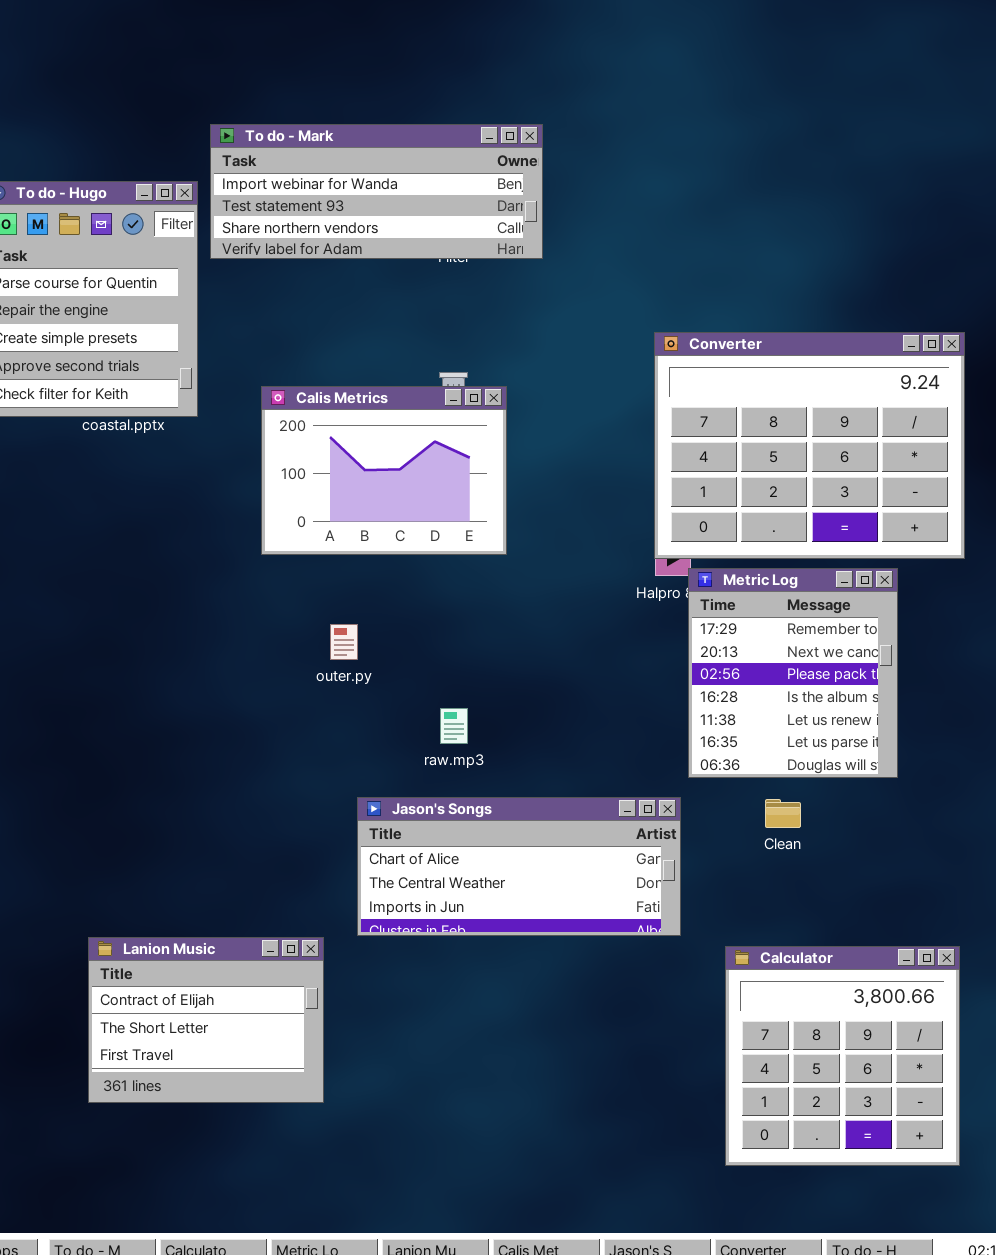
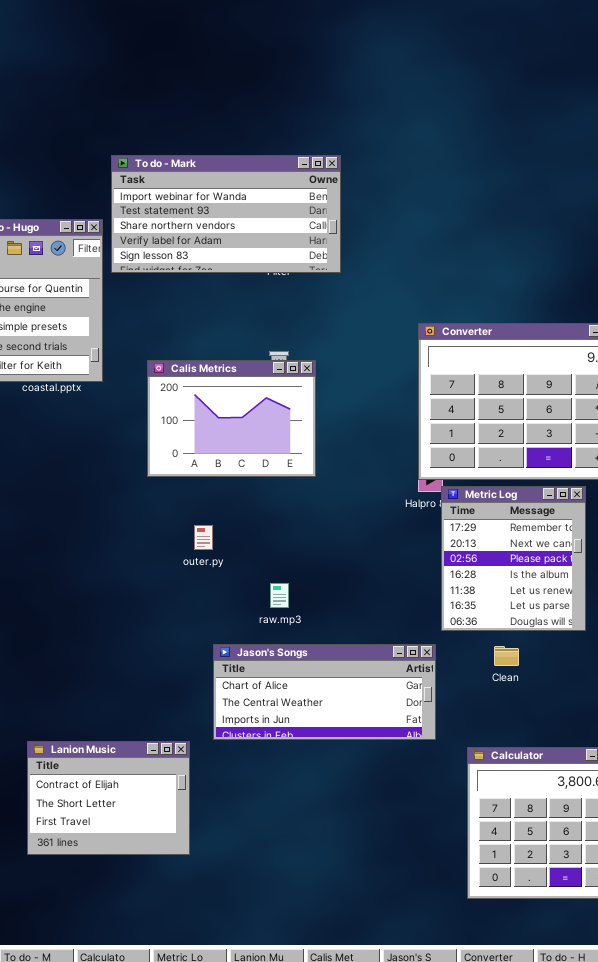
To do - Mark: [210,124,543,259] -> [111,155,341,273], resized

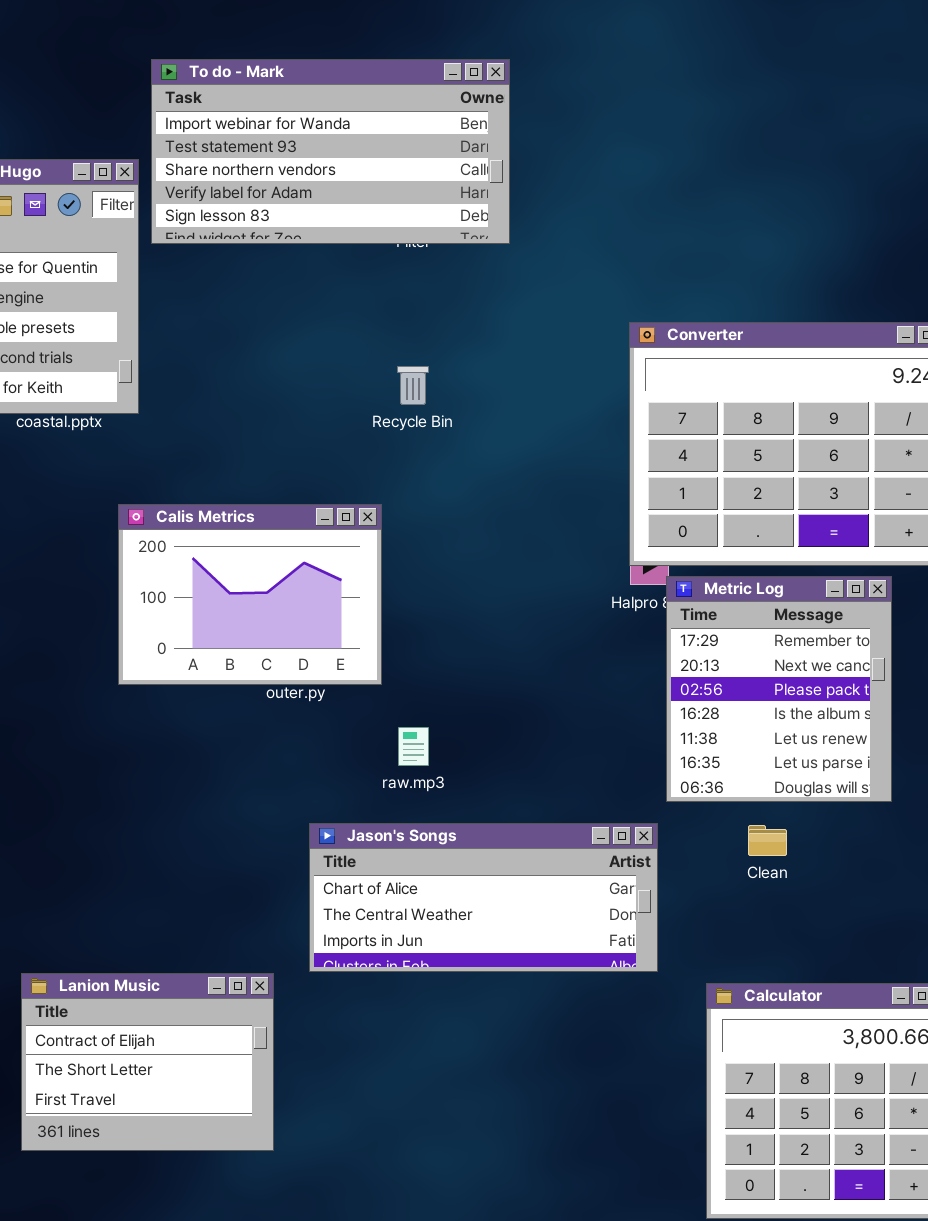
Calis Metrics: [147,360,316,477] -> [118,504,382,685], moved

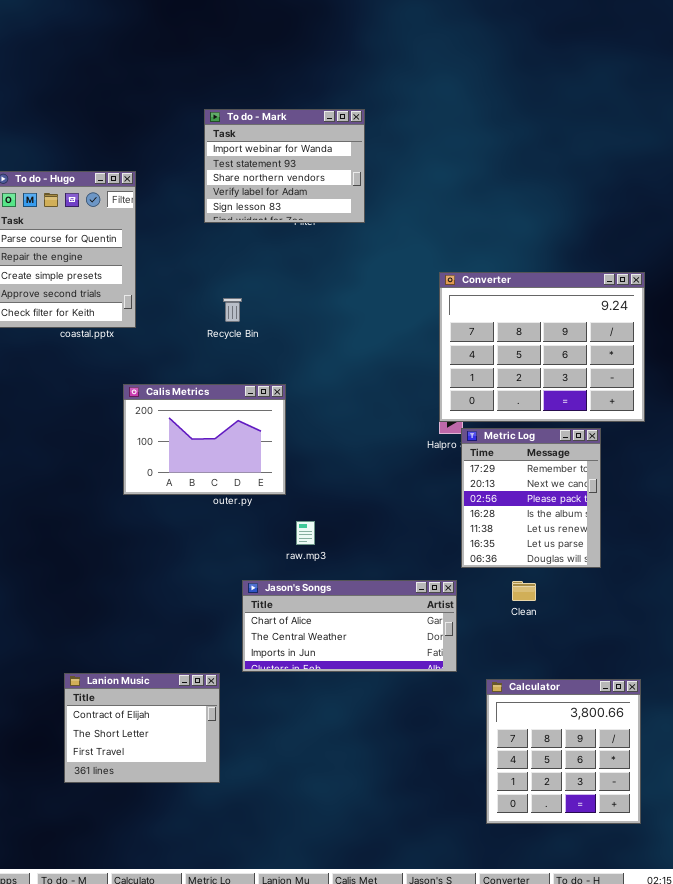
To do - Mark: [151,59,510,244] -> [204,109,365,223], resized
Recycle Bin: [397,366,429,405] -> [223,298,242,322], moved

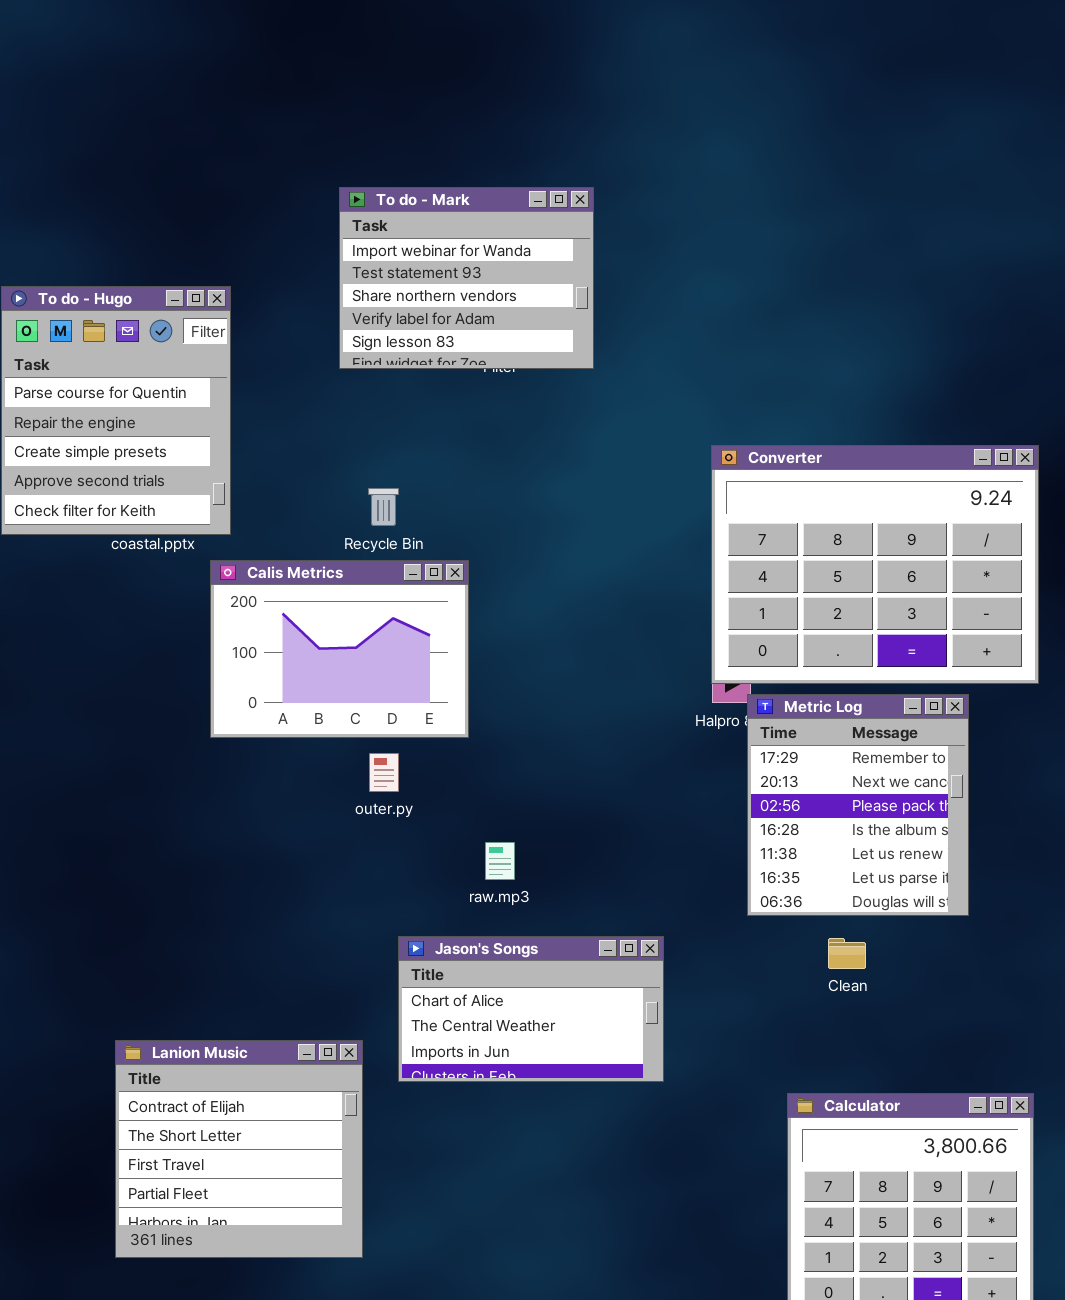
Calis Metrics: [123,384,286,495] -> [210,560,469,738], moved
Jason's Songs: [242,580,457,672] -> [398,936,664,1082], resized
Lanion Music: [64,673,220,783] -> [115,1040,363,1258], resized

